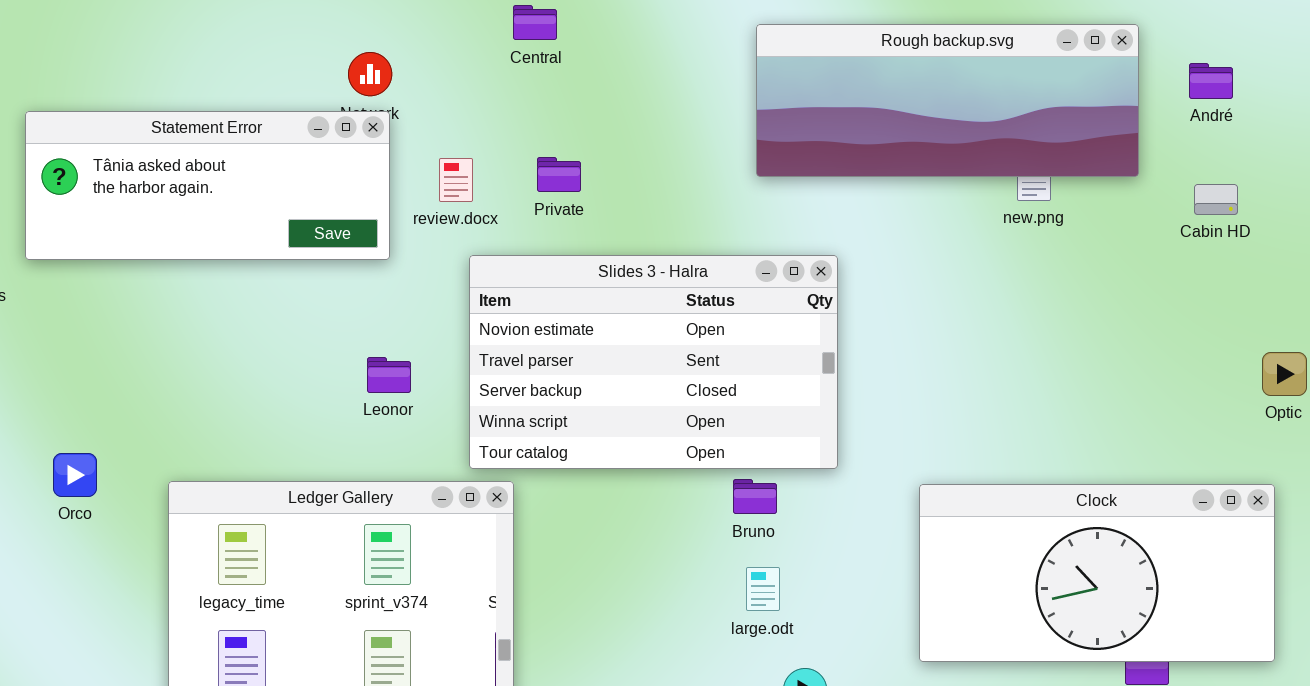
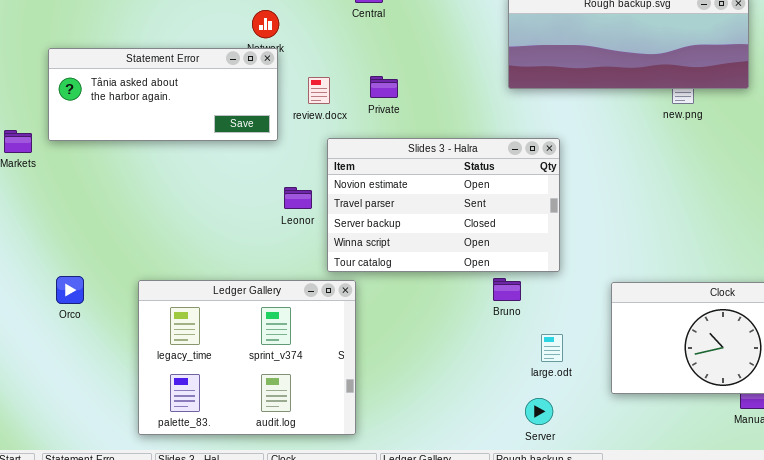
Leonor: [367,357,411,393] -> [284,187,312,209], moved
Orco: [53,453,97,497] -> [56,276,84,304], moved
large.odt: [746,567,780,611] -> [541,334,563,362], moved

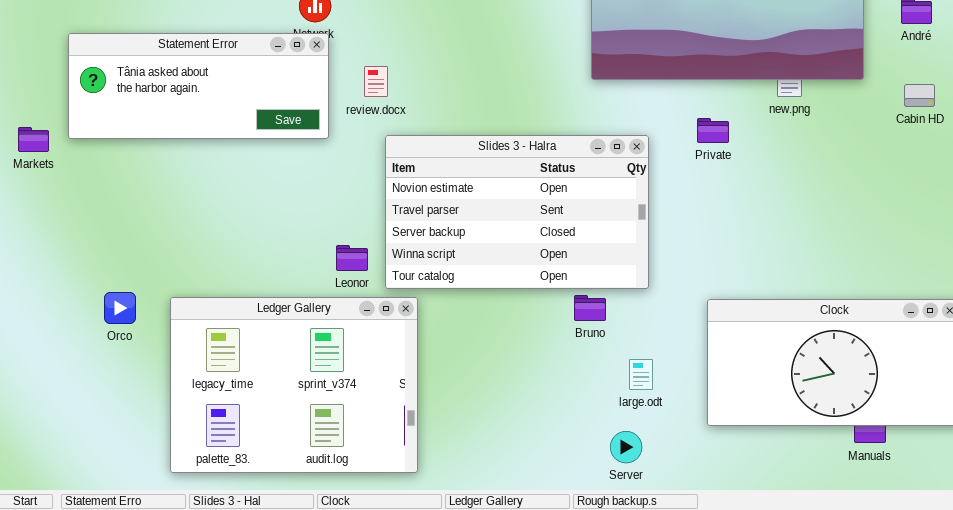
Private: [370,76,398,98] -> [697,118,729,143], moved
Leonor: [284,187,312,209] -> [336,245,368,271], moved
Orco: [56,276,84,304] -> [104,292,136,324], moved

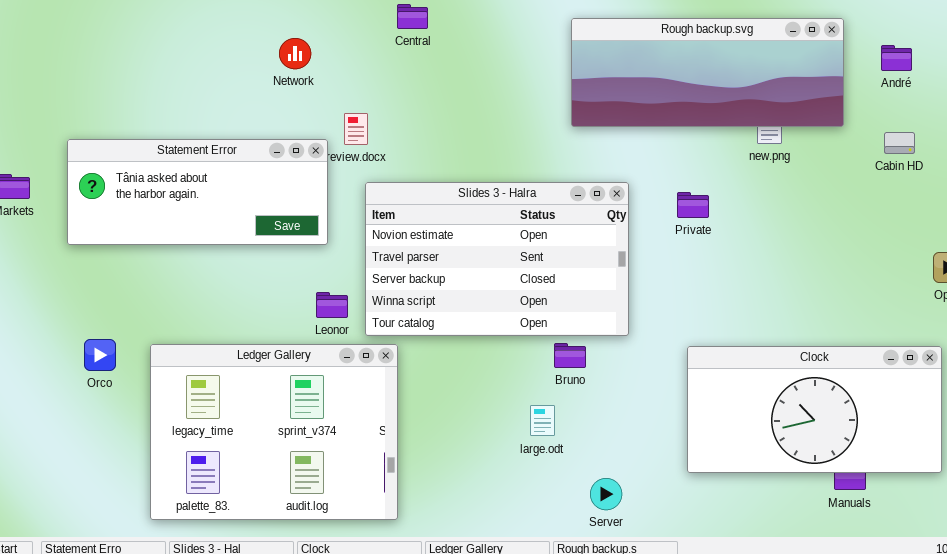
Statement Error: [68,33,329,139] -> [67,139,328,245], moved
Private: [697,118,729,143] -> [677,192,709,218], moved
large.odt: [629,359,653,390] -> [530,405,555,436], moved

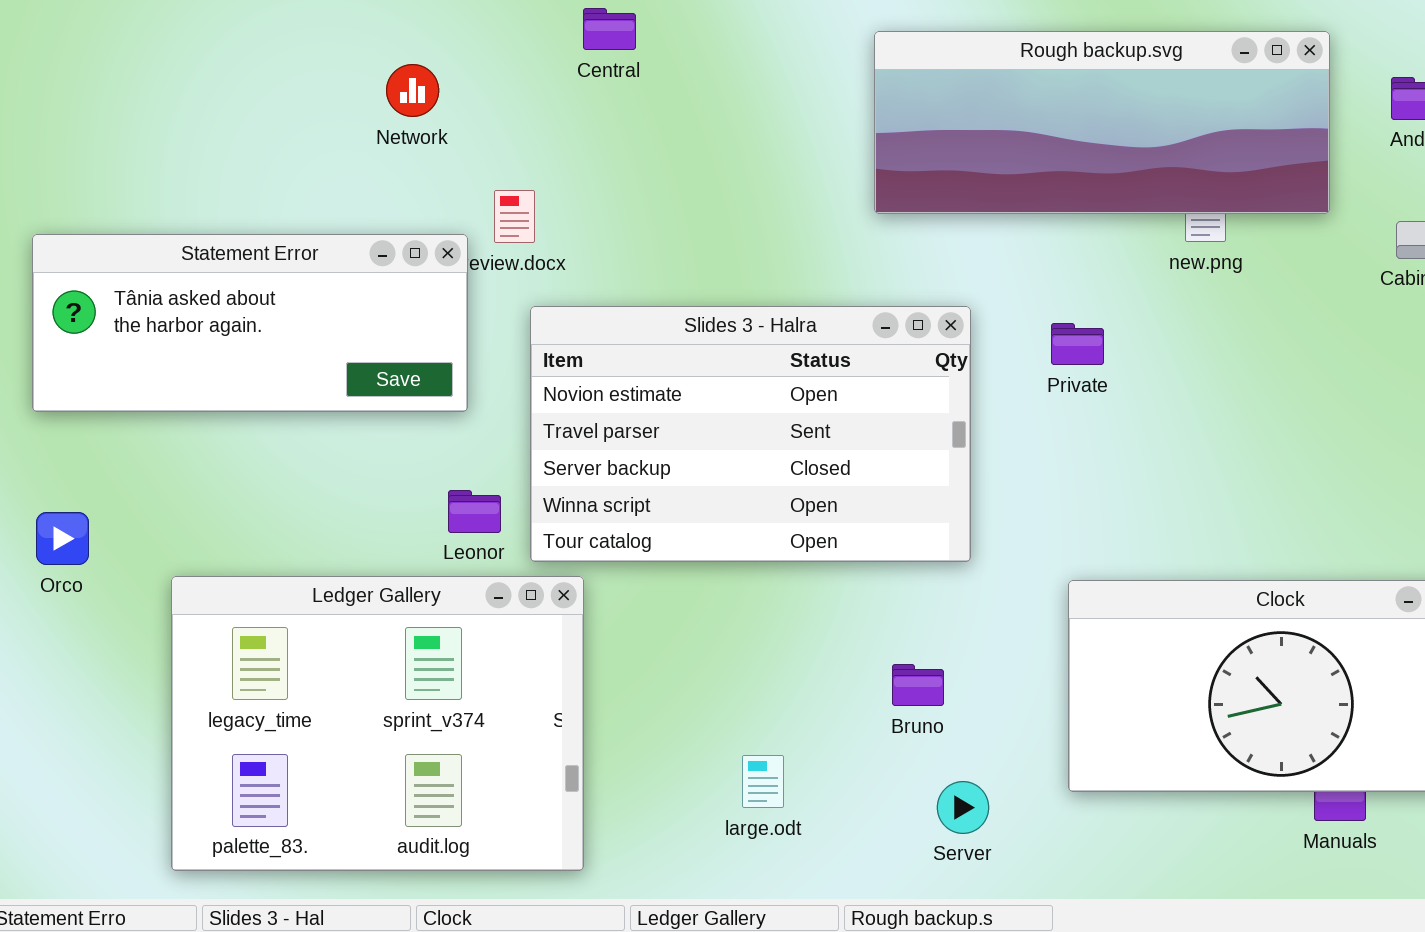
Orco: [84,339,116,371] -> [36,512,89,565], moved
Bruno: [554,343,586,368] -> [892,664,944,706], moved
large.odt: [530,405,555,436] -> [742,755,784,808], moved
Server: [590,478,622,510] -> [937,781,989,834], moved

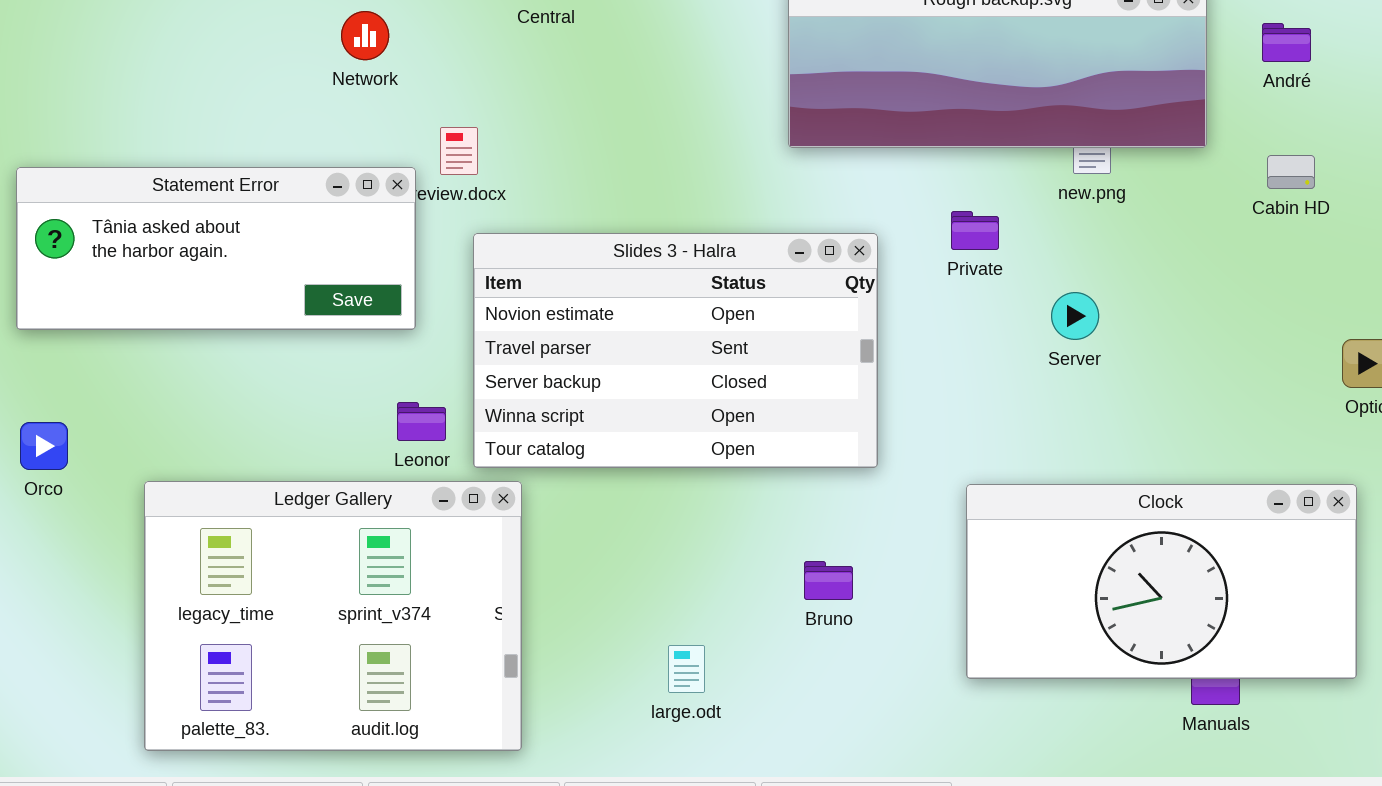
Private: [1051,323,1104,365] -> [951,211,999,250], moved
Server: [937,781,989,834] -> [1051,292,1099,340], moved

